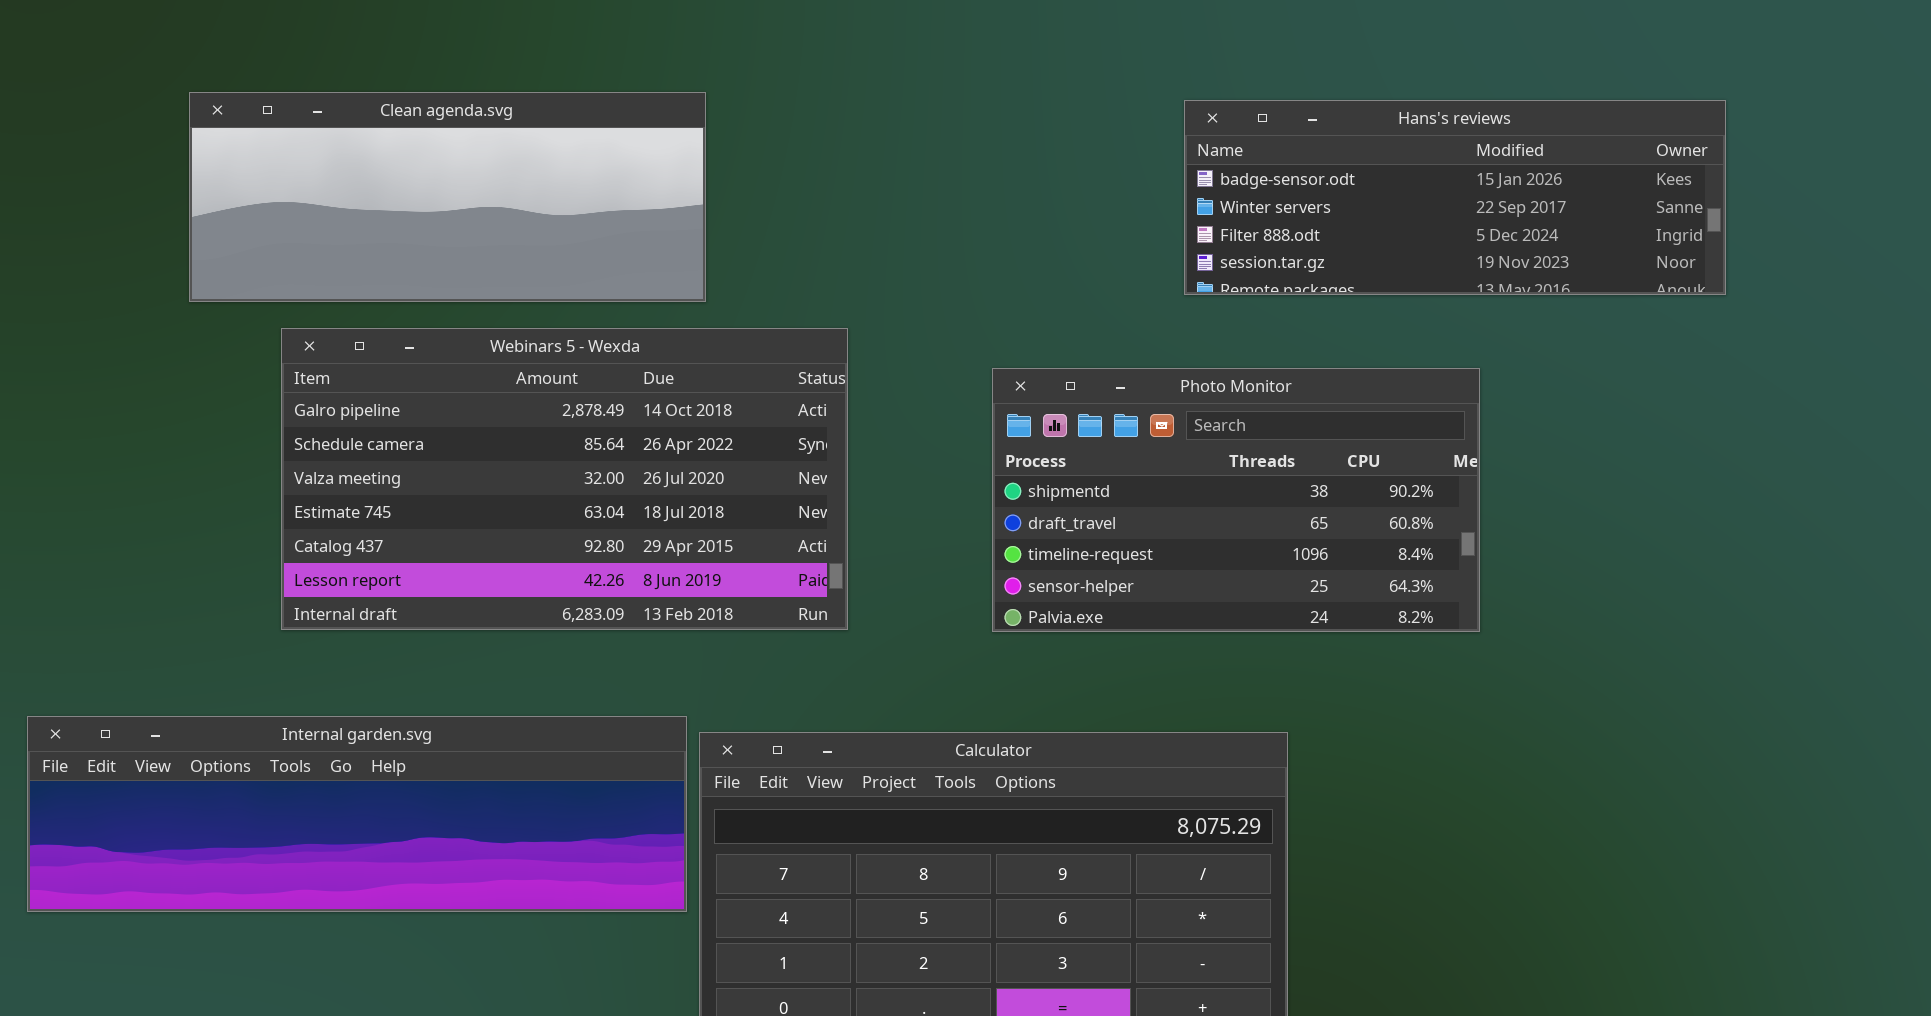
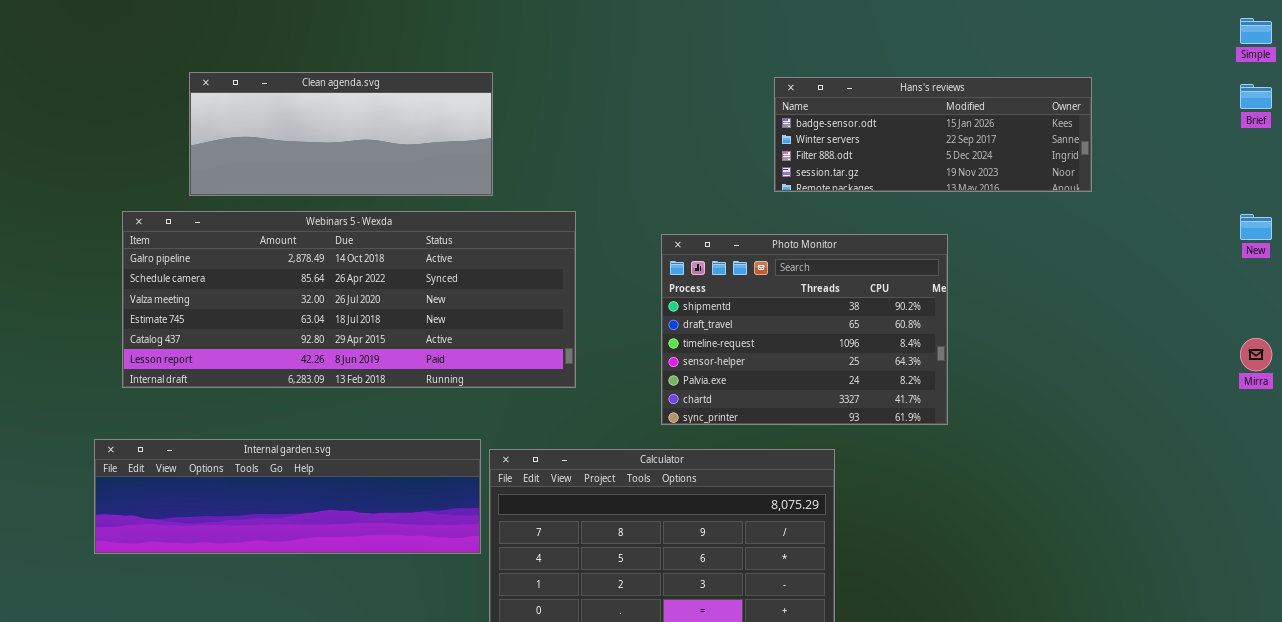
Webinars 5 - Wexda: [281,328,848,630] -> [122,211,576,388], resized
Photo Monitor: [992,368,1480,632] -> [661,234,948,425], resized

